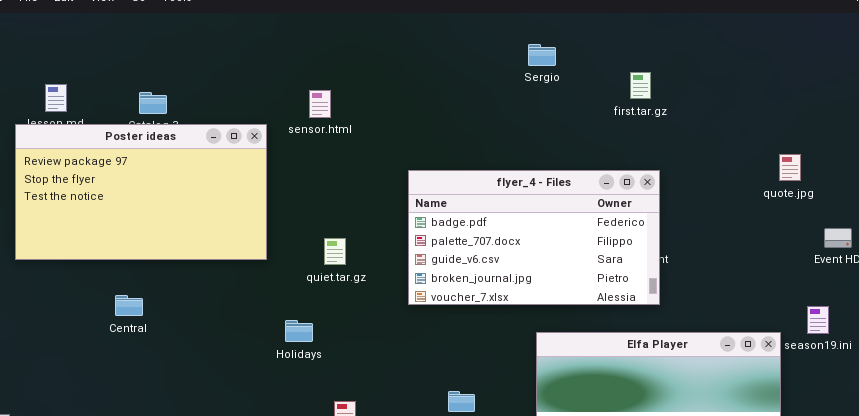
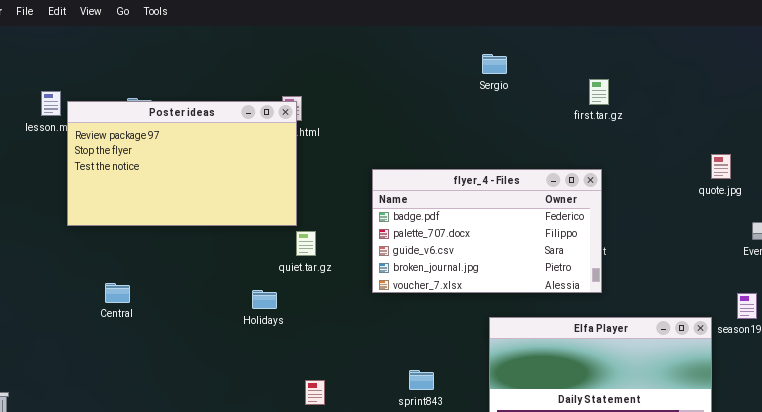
first.tar.gz: [630,72,651,99] -> [589,79,609,105], moved
Poster ideas: [15,124,267,260] -> [67,101,297,226], moved
Holidays: [285,320,313,342] -> [252,290,277,309], moved

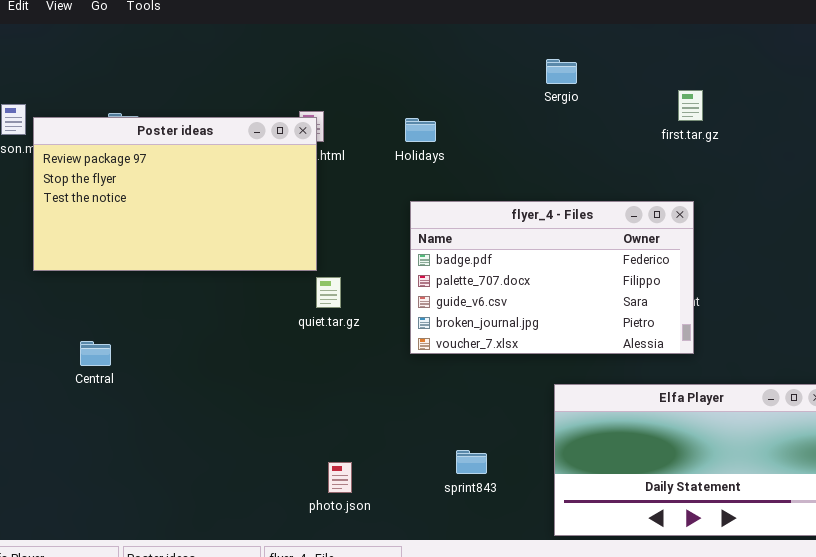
Holidays: [252,290,277,309] -> [405,118,436,142], moved

